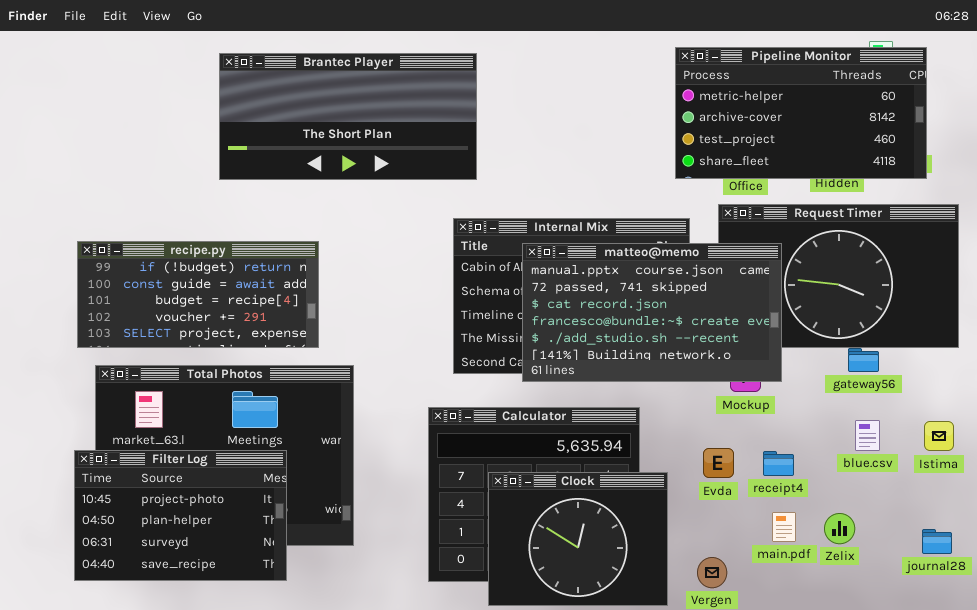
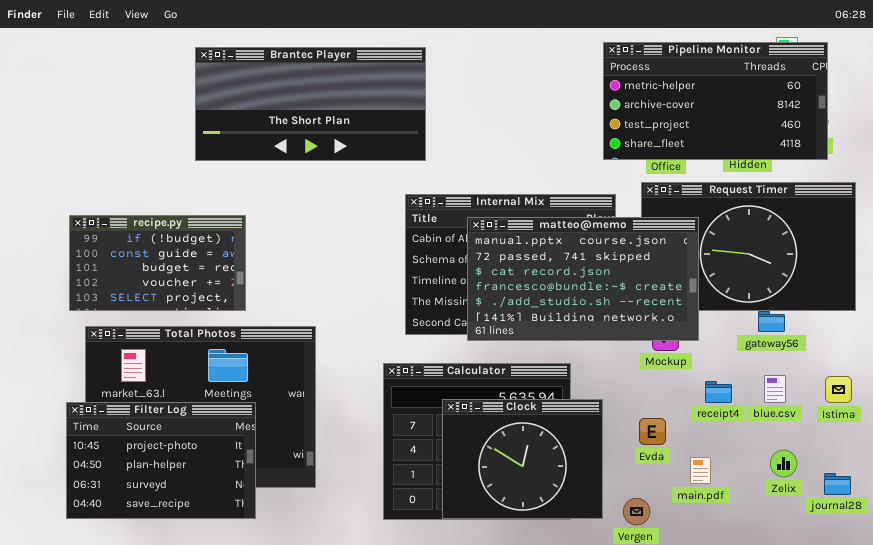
recipe.py: [77,241,319,348] -> [69,215,246,311], resized
Evda: [703,448,734,478] -> [639,418,666,445], moved
receipt4: [763,451,794,476] -> [705,381,732,403], moved
Clock: [488,472,668,606] -> [442,399,603,519], moved
Zelix: [824,513,855,544] -> [770,450,797,477], moved

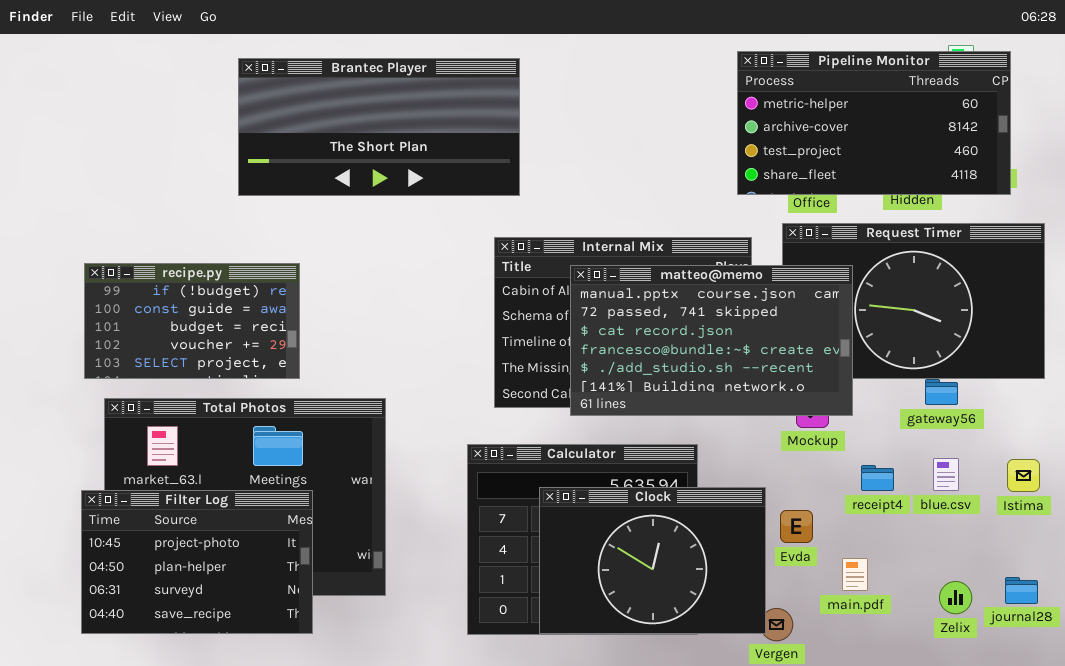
Clock: [442,399,603,519] -> [539,487,766,634], resized
Zelix: [770,450,797,477] -> [939,581,972,614], moved

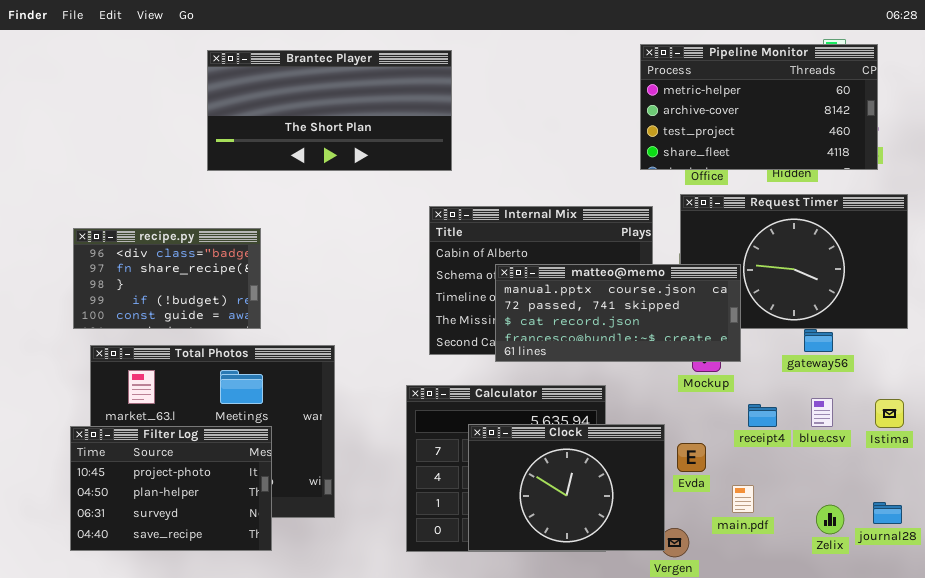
recipe.py: [84,263,300,379] -> [73,228,261,329], scrolled up 3 rows
matteo@memo: [570,265,853,416] -> [495,264,741,362], resized

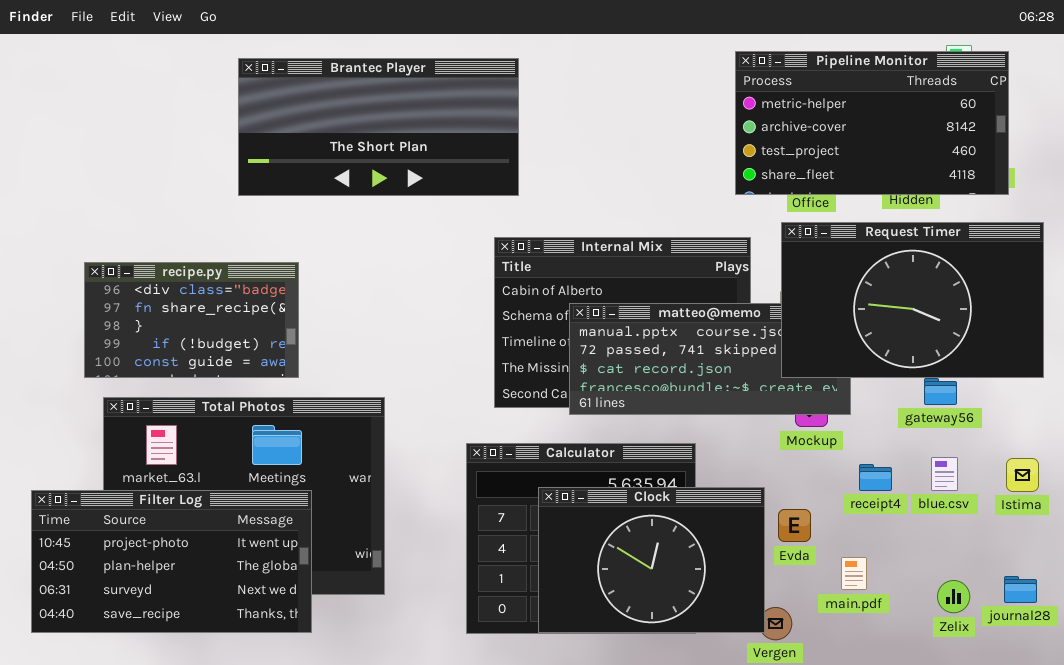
Request Timer: [680,194,908,329] -> [781,222,1044,378], raised
Filter Log: [70,426,272,551] -> [31,490,312,633], resized

